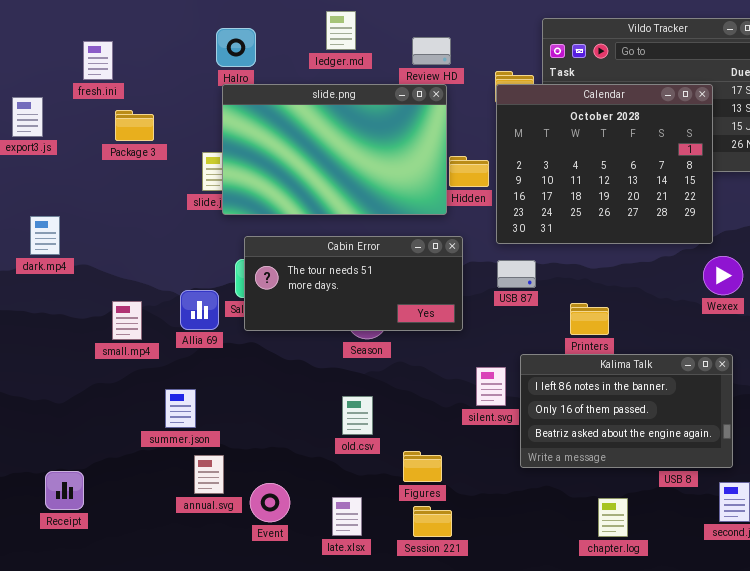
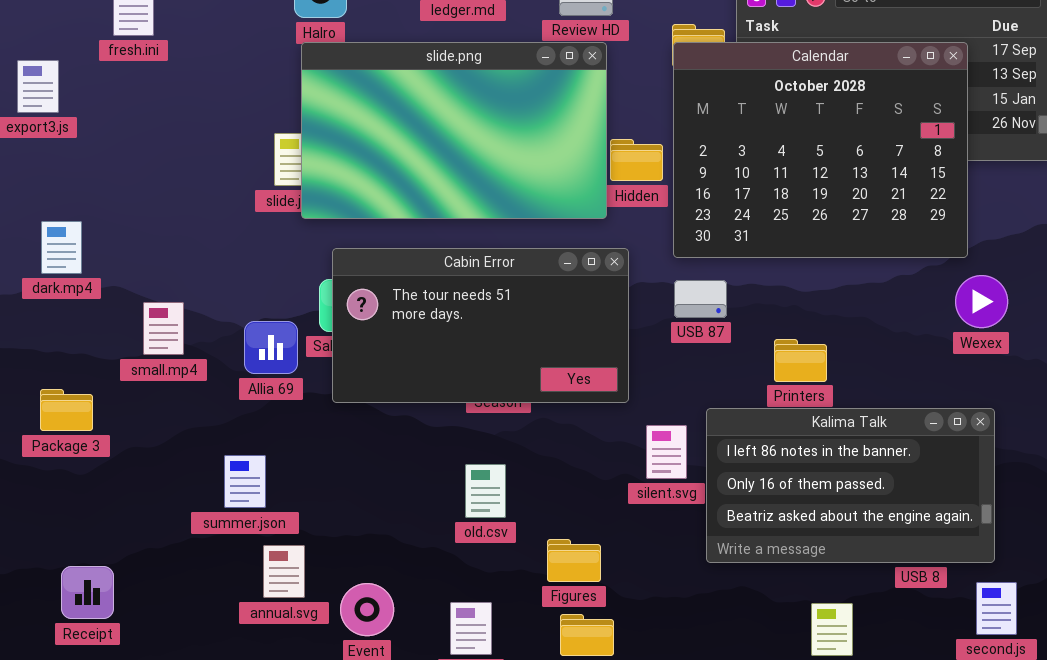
Package 3: [115,110,154,141] -> [40,389,93,431], moved
Cabin Error: [244,236,463,331] -> [332,248,629,403], resized
small.mp4: [112,301,142,340] -> [143,302,184,355], moved

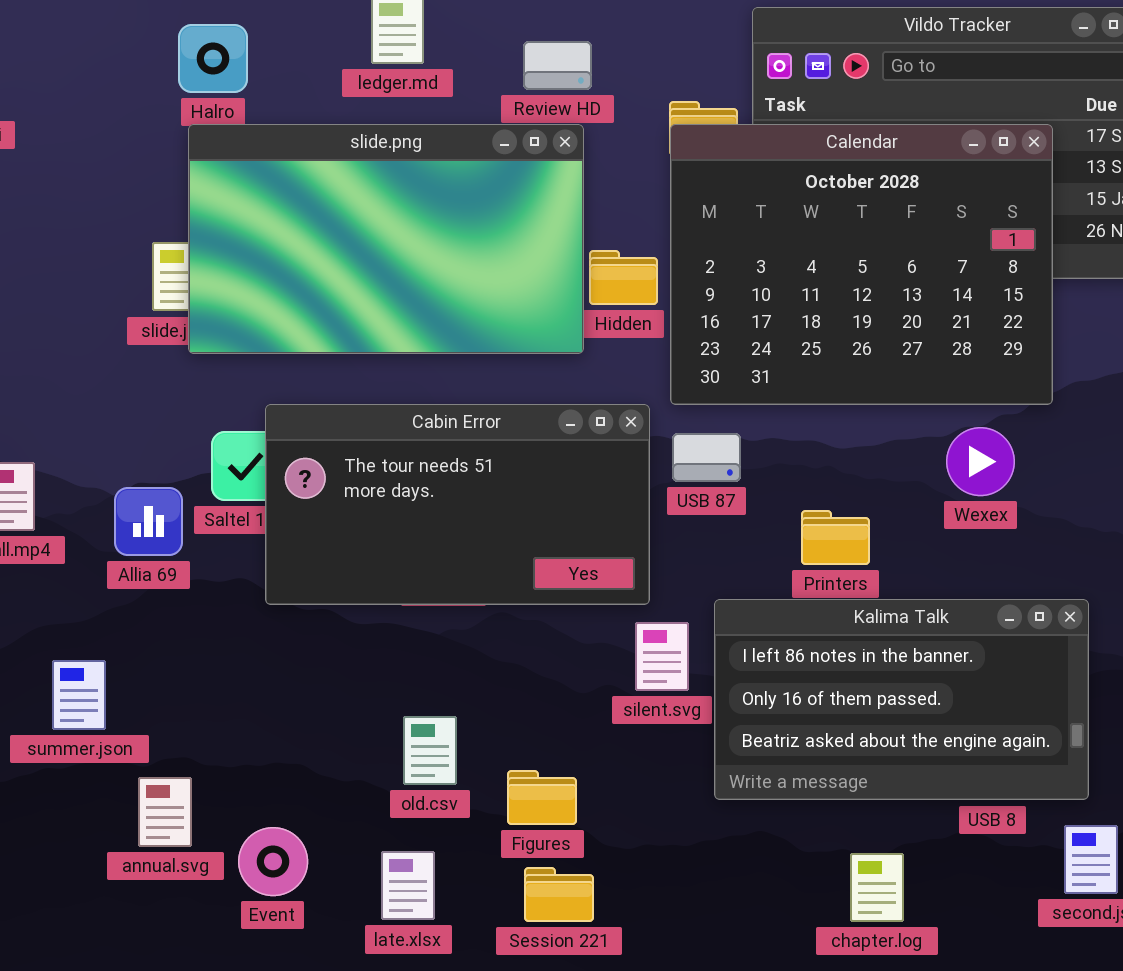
Cabin Error: [332,248,629,403] -> [265,404,650,605], moved
Wexex: [955,275,1008,328] -> [946,427,1015,496], moved
summer.json: [224,455,266,508] -> [52,660,106,730], moved
old.csv: [465,464,506,518] -> [403,716,457,785], moved

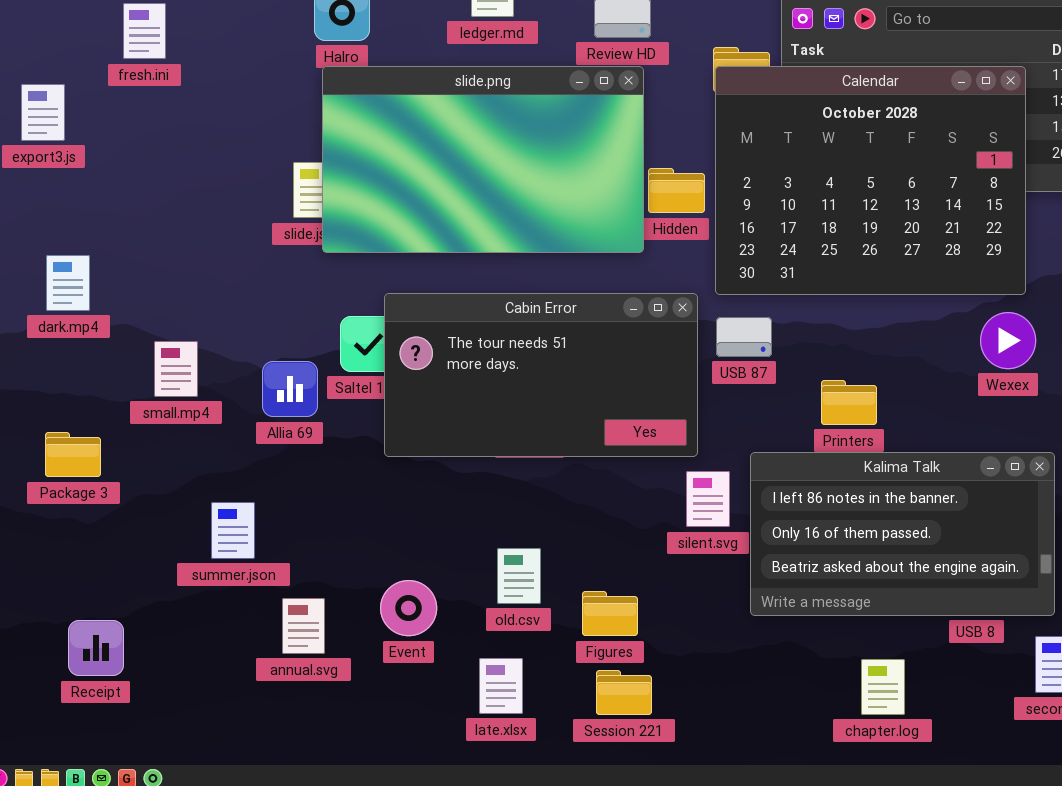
Wexex: [946,427,1015,496] -> [980,312,1036,369], moved
Event: [238,827,308,896] -> [380,580,437,636], moved

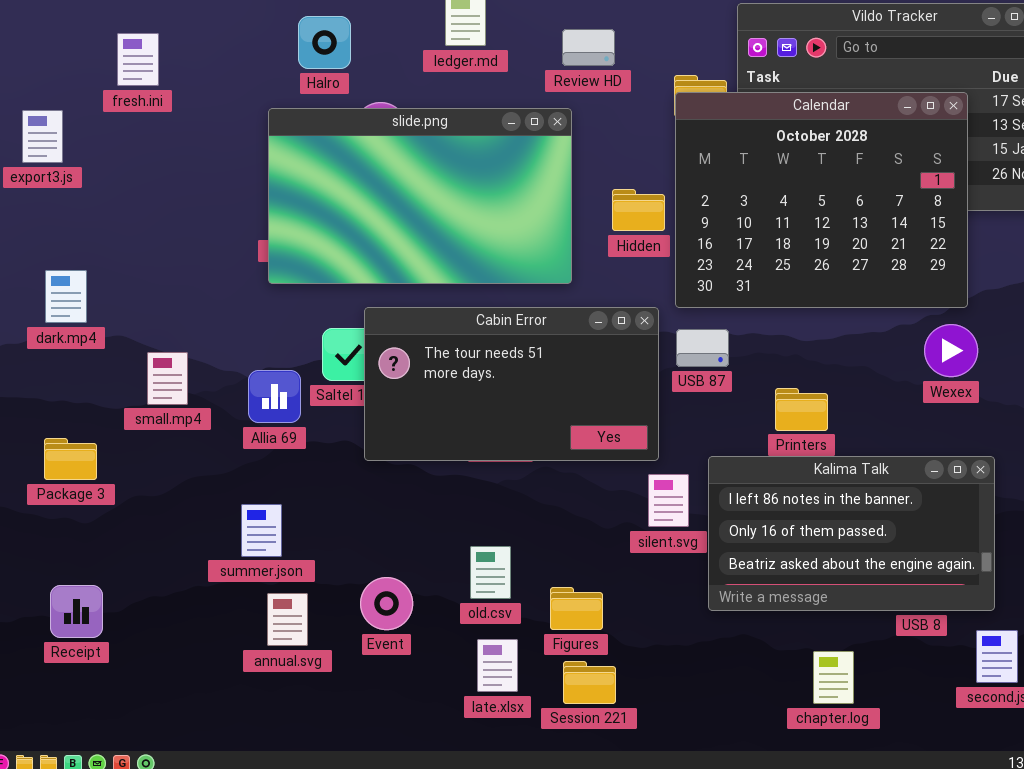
slide.png: [322,66,644,253] -> [268,108,572,284], moved
summer.json: [211,502,255,559] -> [241,504,282,557], moved
Receipt: [68,620,124,676] -> [50,585,103,638], moved
late.xlsx: [479,658,523,714] -> [477,639,518,692], moved

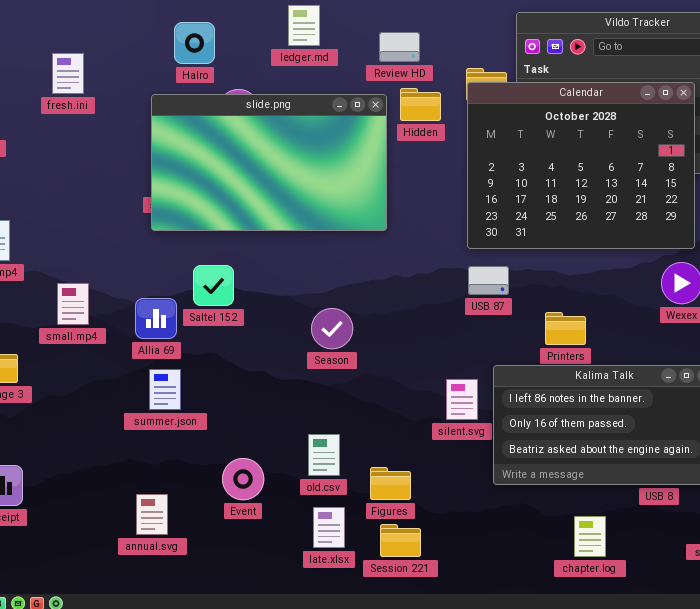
fresh.ini: [117,33,159,86] -> [52,53,84,94], moved
Hidden: [612,189,665,231] -> [400,88,441,121], moved
Cabin Error: [364,307,659,461] -> none, closed
summer.json: [241,504,282,557] -> [149,369,181,410], moved
annual.svg: [267,593,308,646] -> [136,494,168,535], moved

